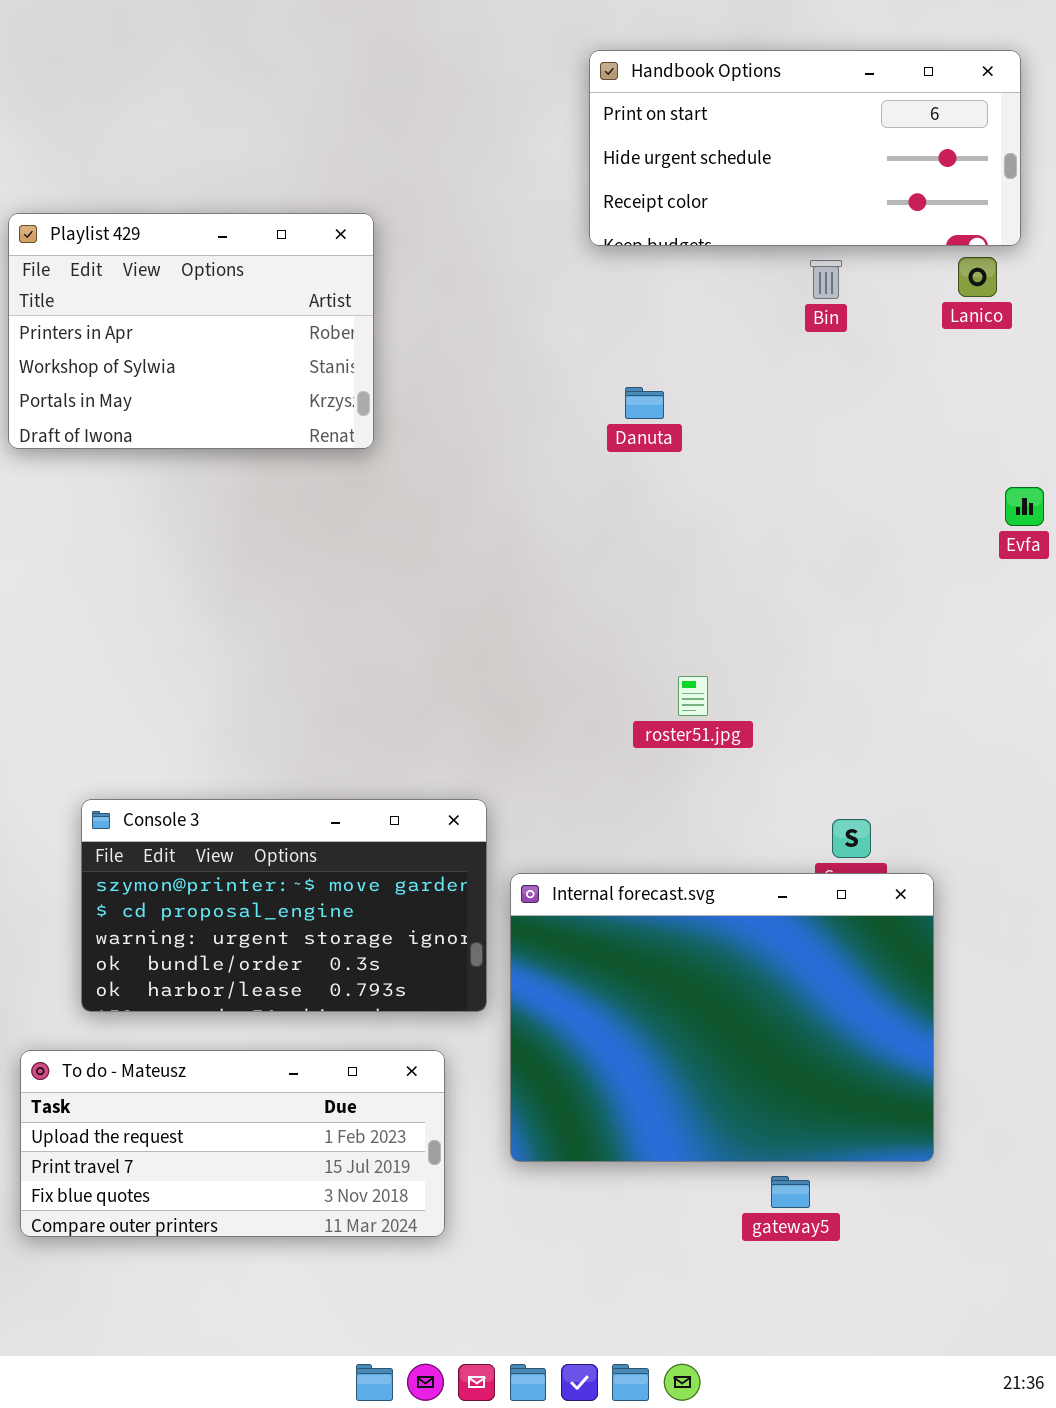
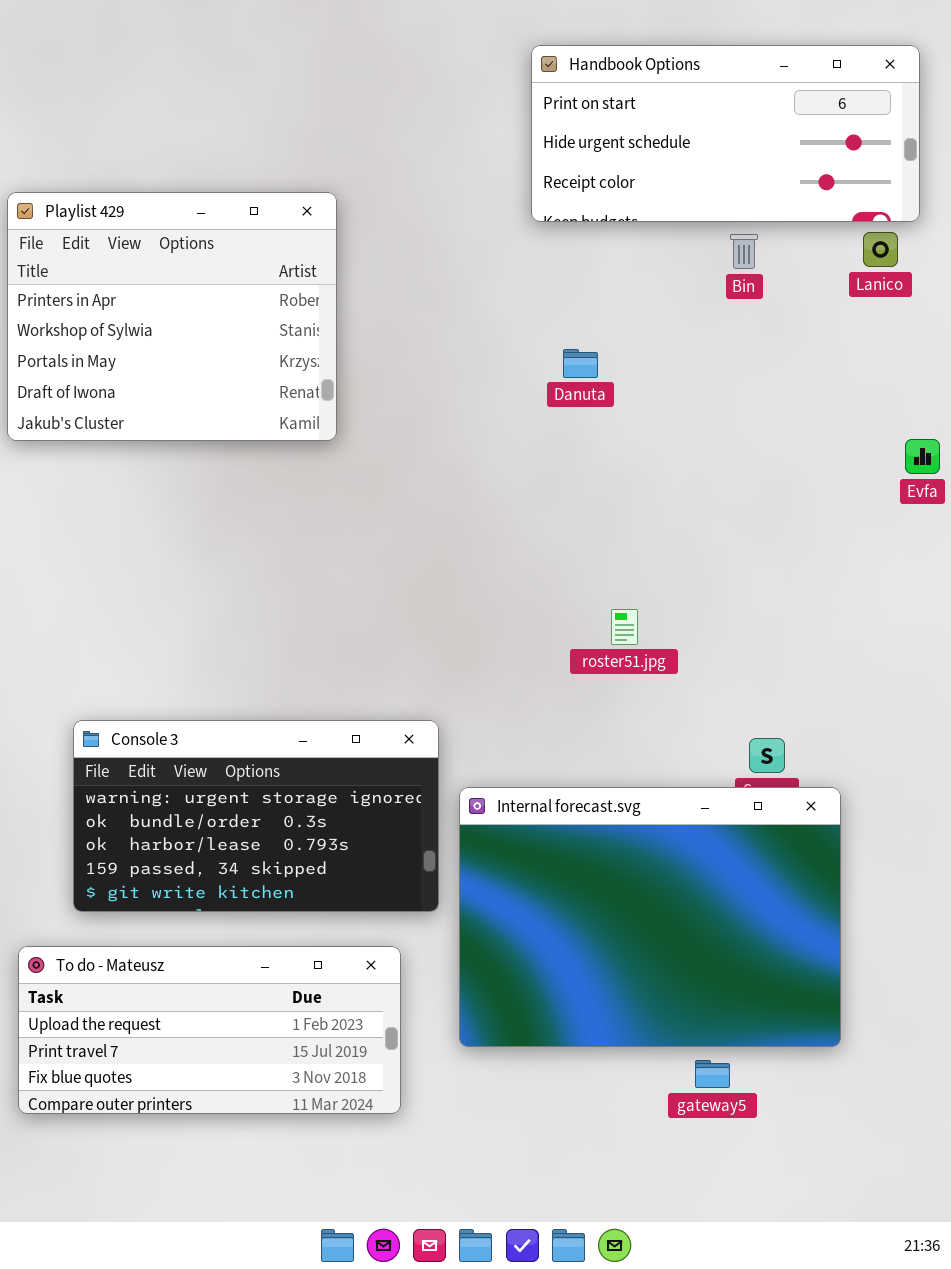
Playlist 429: [8,213,374,449] -> [7,192,337,441], resized
Console 3: [81,799,487,1012] -> [73,720,439,912], scrolled down 2 rows

